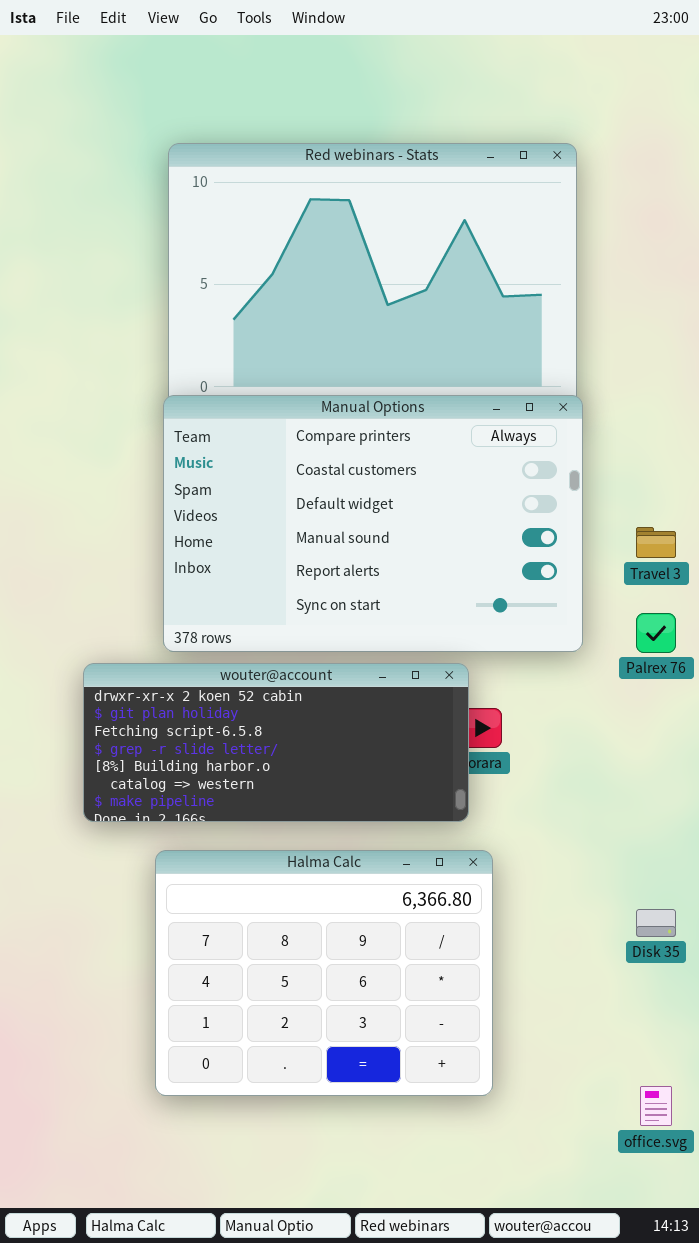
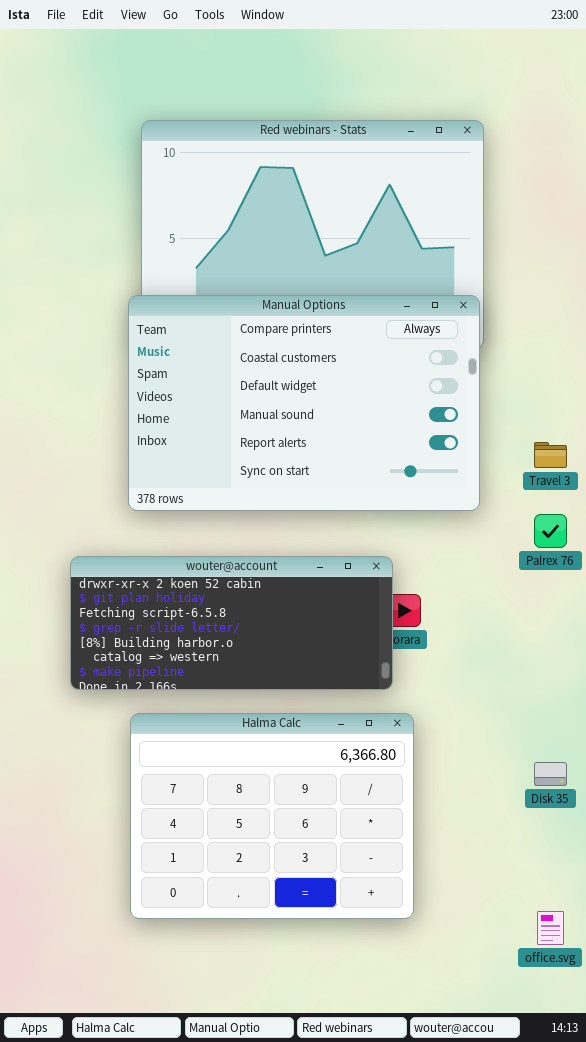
Manual Options: [163,395,583,652] -> [128,295,480,511], moved

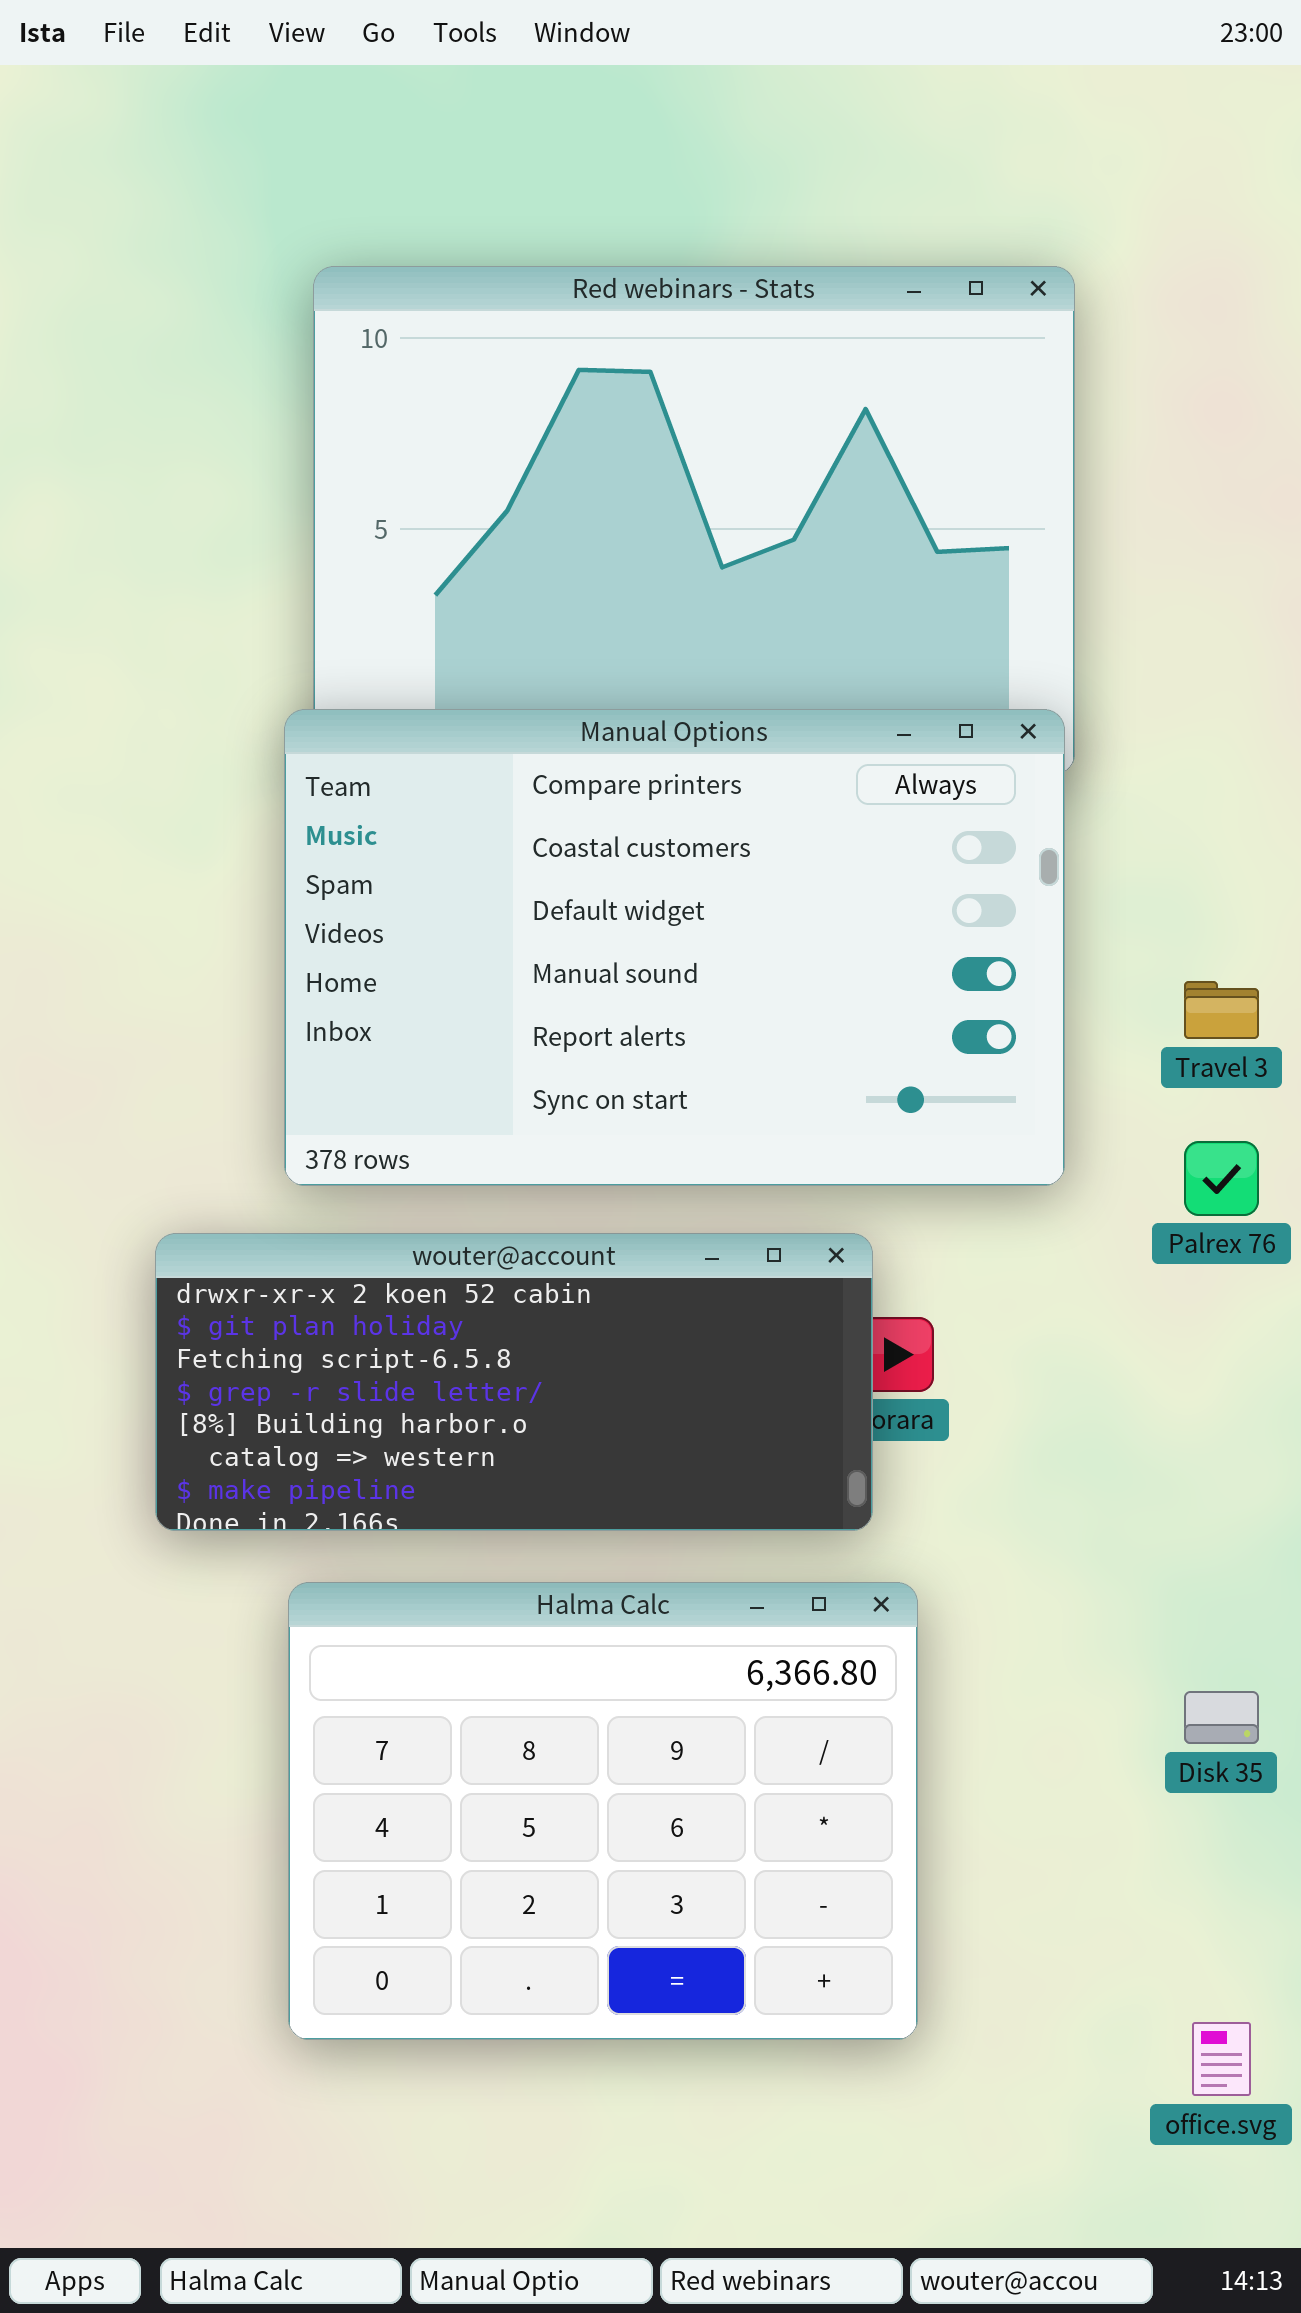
Manual Options: [128,295,480,511] -> [284,709,1065,1186], moved

